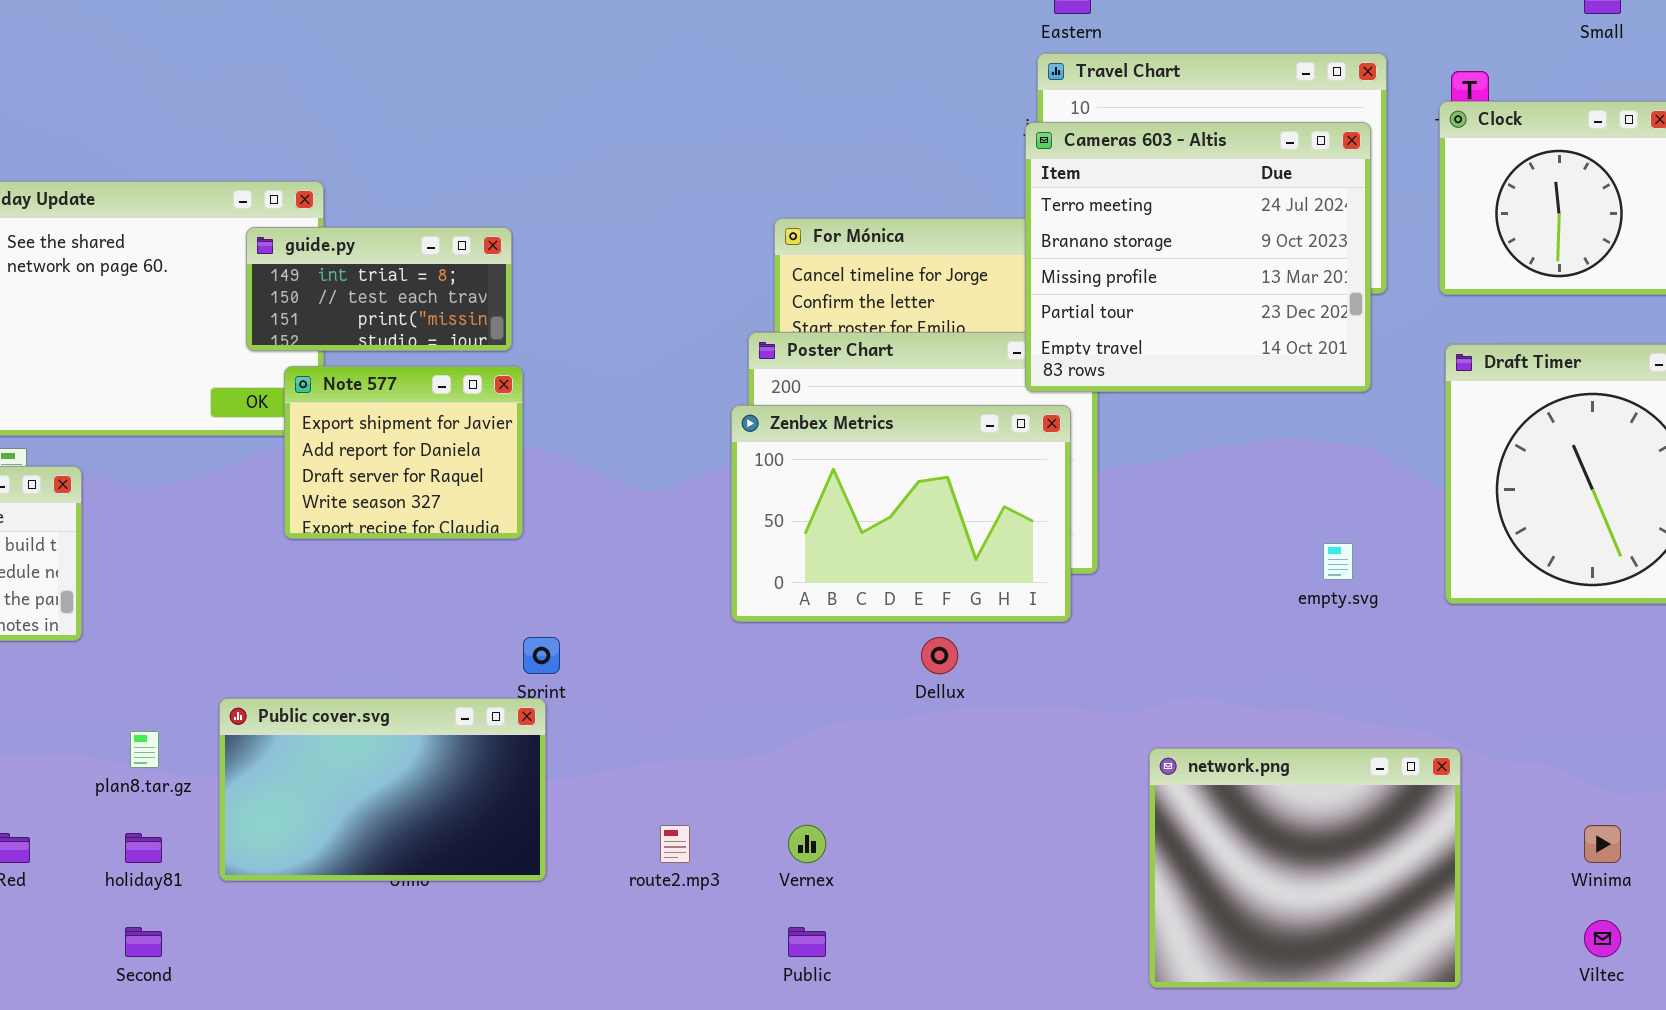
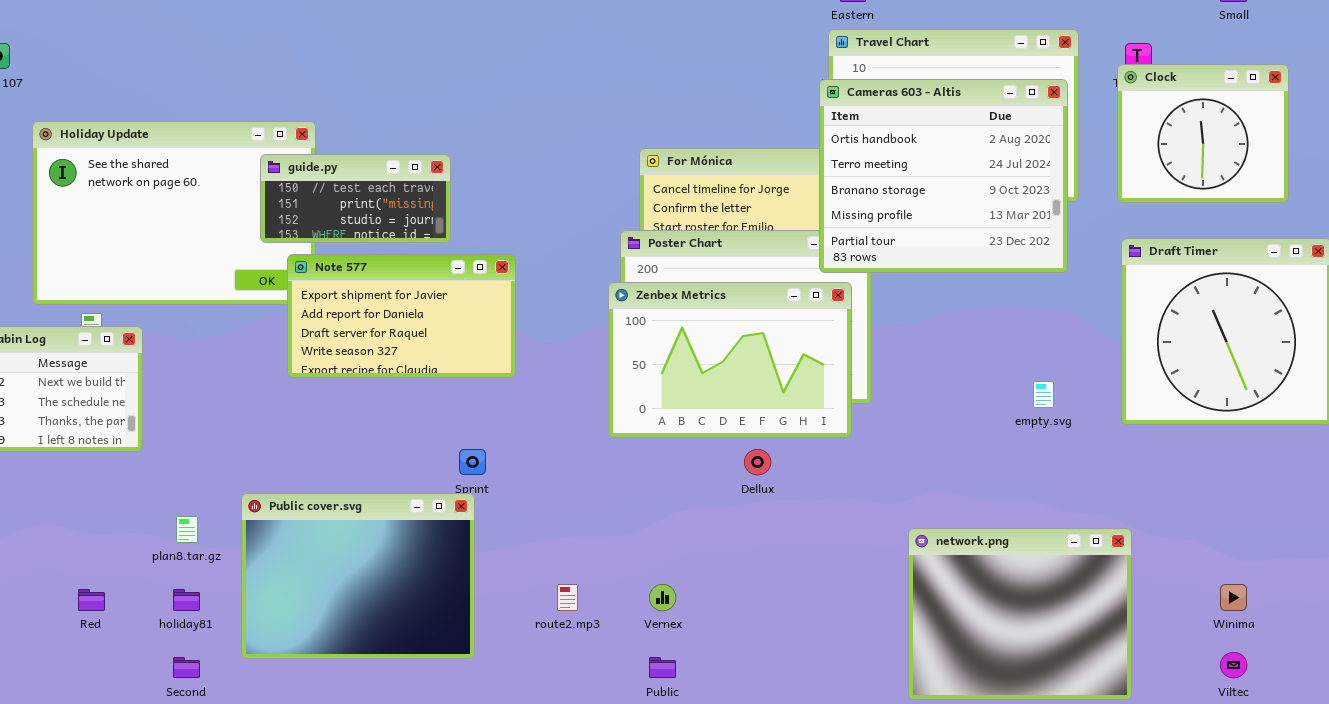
Cameras 603 - Altis: [1025,122,1371,392] -> [819,79,1068,273], scrolled up 1 row
guide.py: [246,227,512,351] -> [260,154,451,243], scrolled down 1 row
Note 577: [284,366,523,539] -> [287,254,516,378], resized
Public cover.svg: [219,698,546,881] -> [241,493,475,659], resized

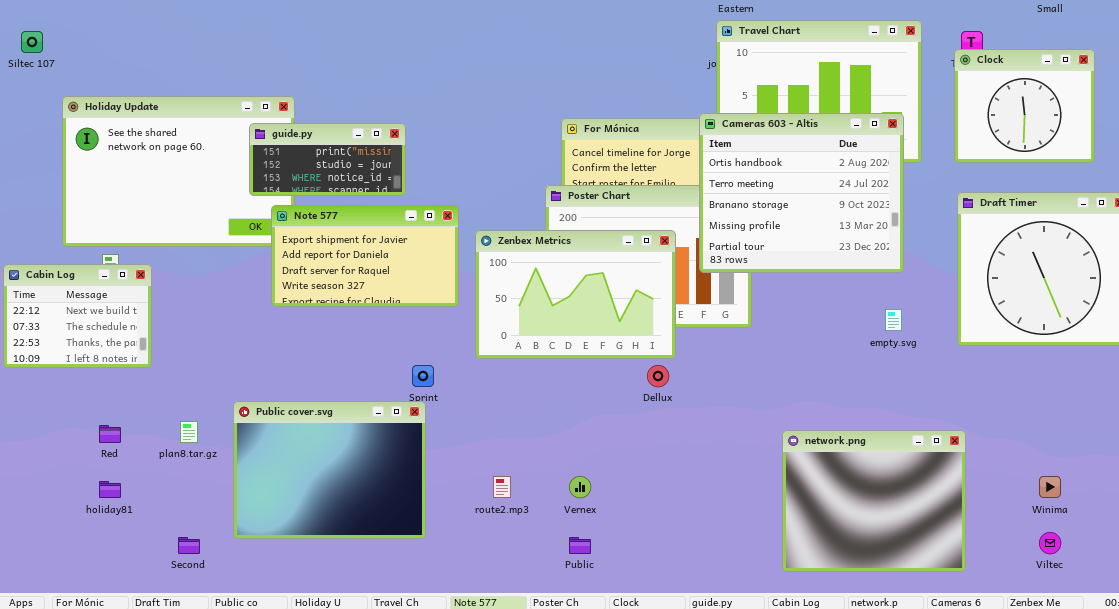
Cameras 603 - Altis: [819,79,1068,273] -> [699,113,904,273], moved
guide.py: [260,154,451,243] -> [249,123,406,196], scrolled down 1 row
Zenbex Metrics: [608,282,852,438] -> [475,230,676,359], moved
Red: [78,589,105,611] -> [99,425,121,443], moved
holiday81: [173,589,200,611] -> [99,481,121,498], moved

